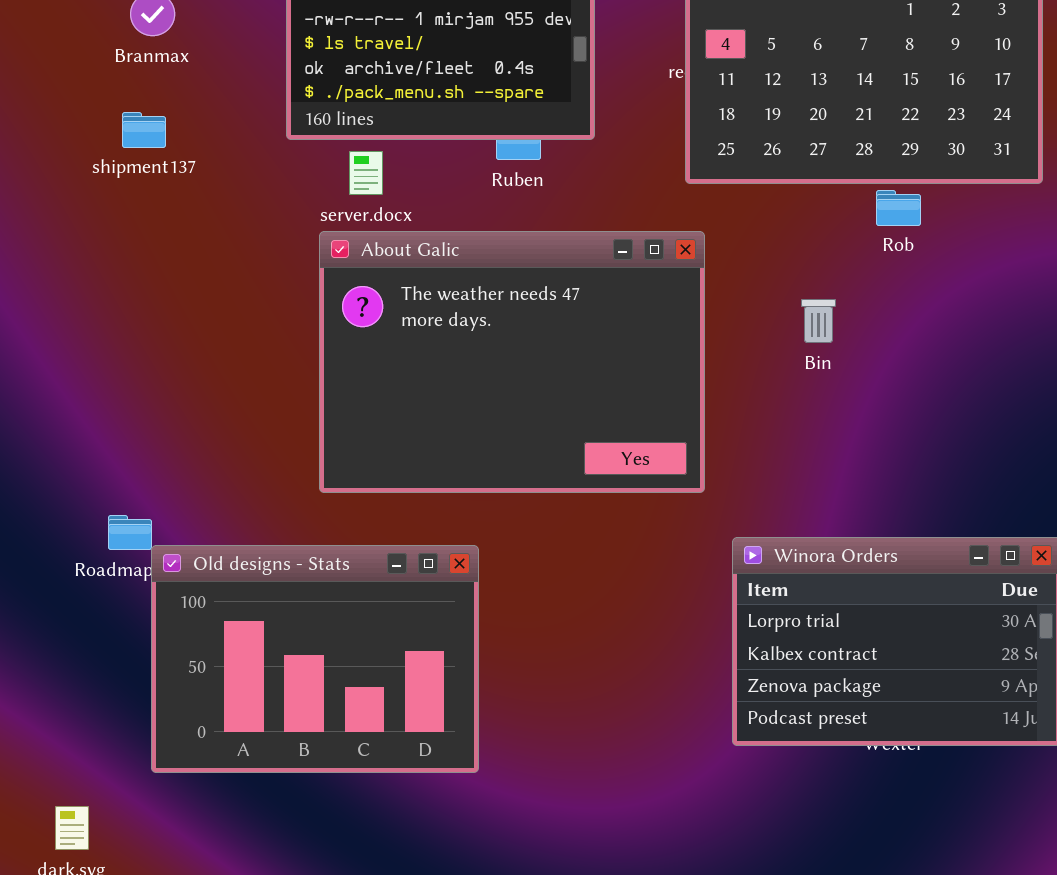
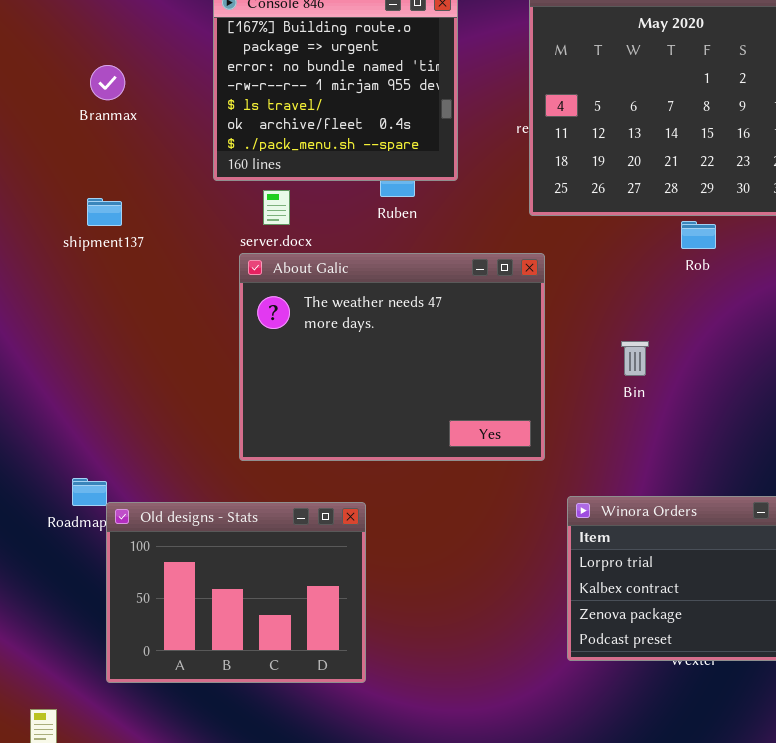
shipment137: [122,112,166,148] -> [87,198,122,226], moved
Bin: [801,299,836,343] -> [621,341,649,376], moved

